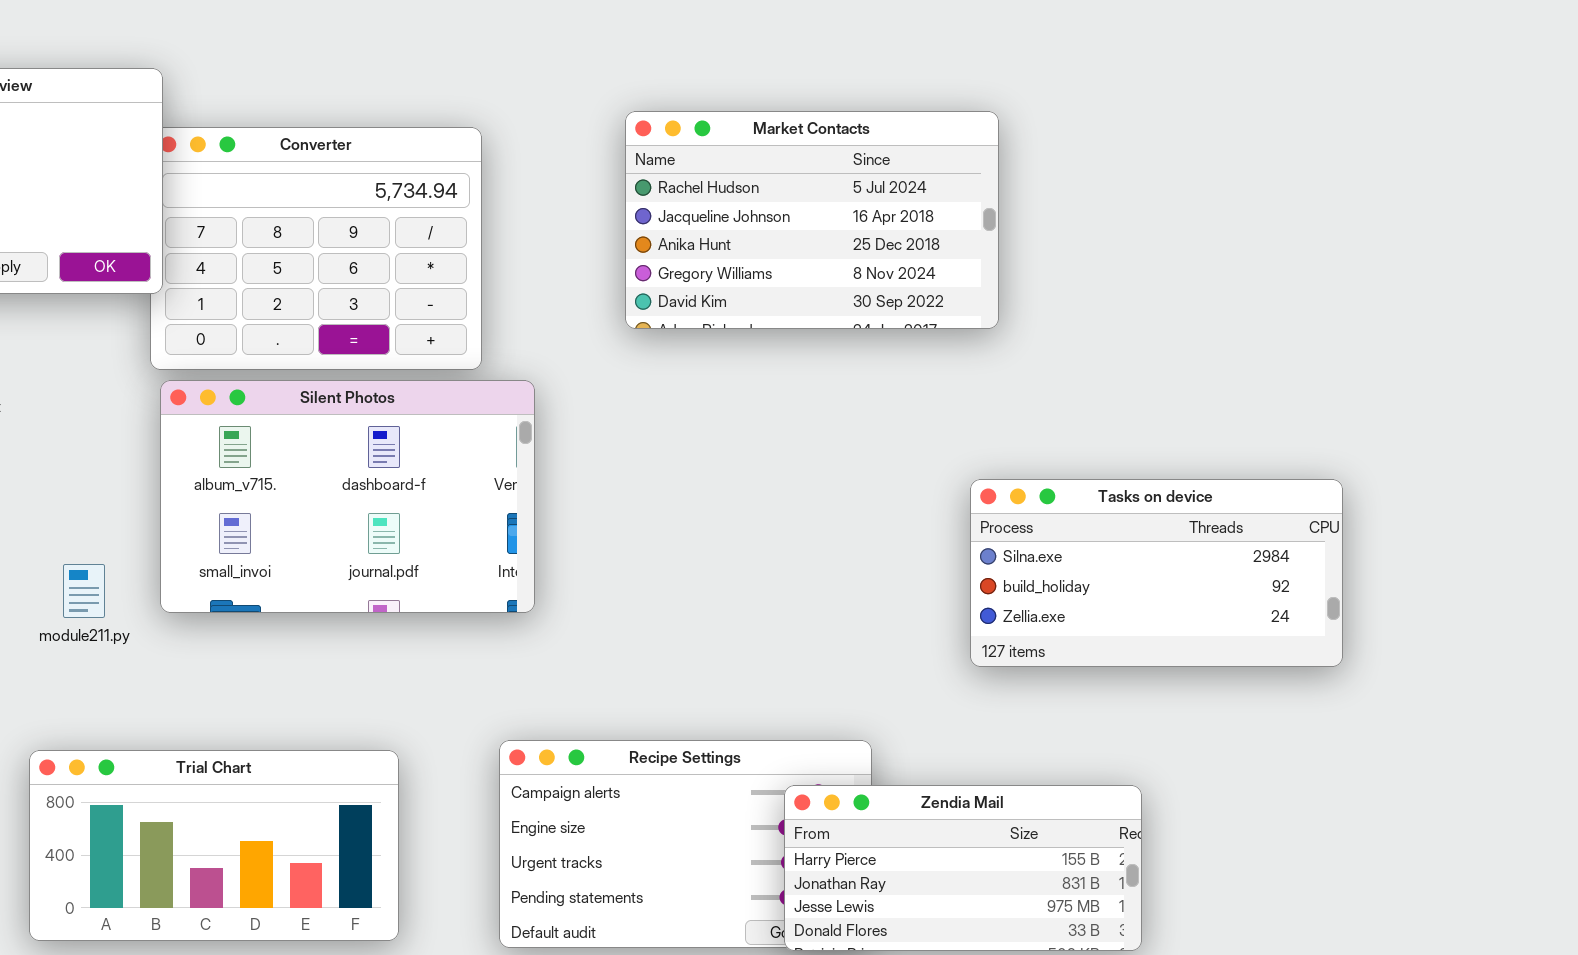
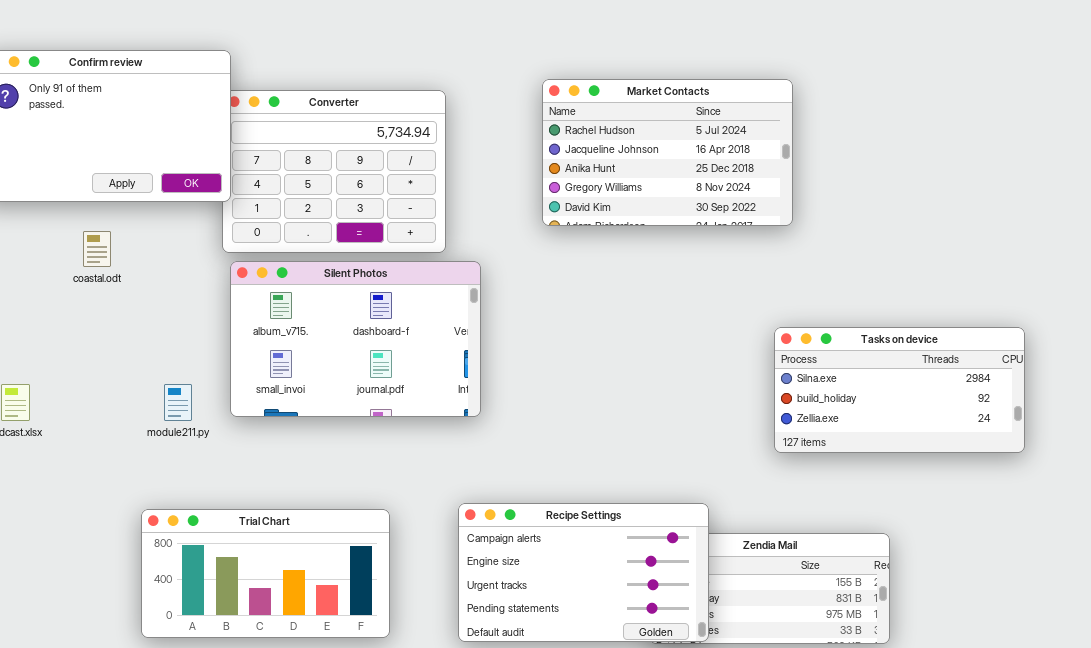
Recipe Settings: [499,740,872,948] -> [458,503,709,642], raised

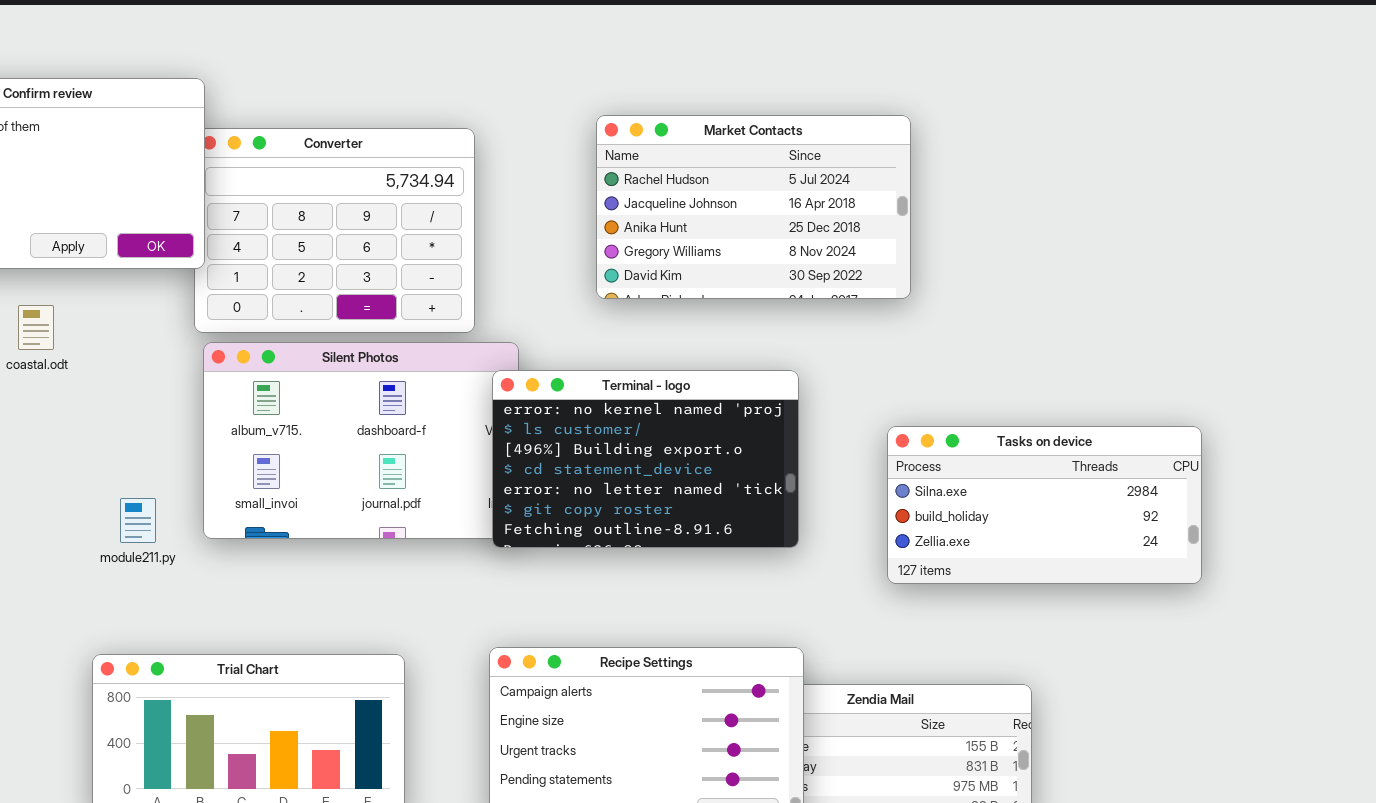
Terminal - logo: none -> [492,370,799,548], opened

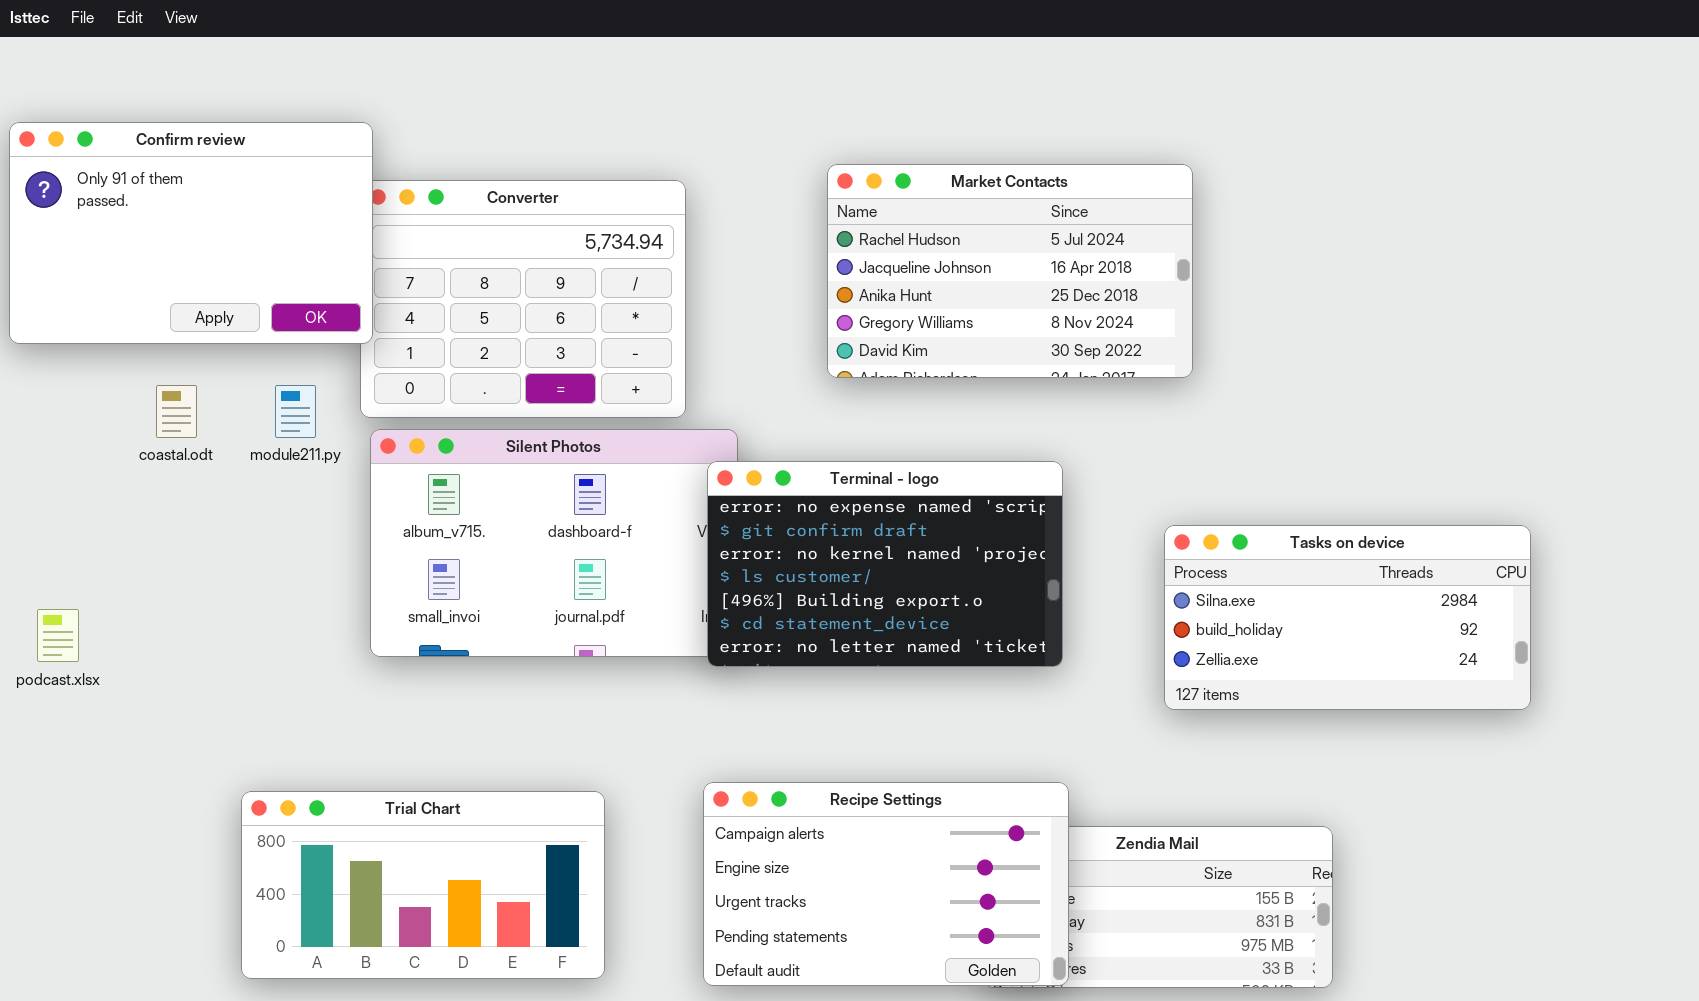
Terminal - logo: [492,370,799,548] -> [707,461,1063,667], scrolled up 2 rows
module211.py: [120,498,156,543] -> [275,385,316,438], moved

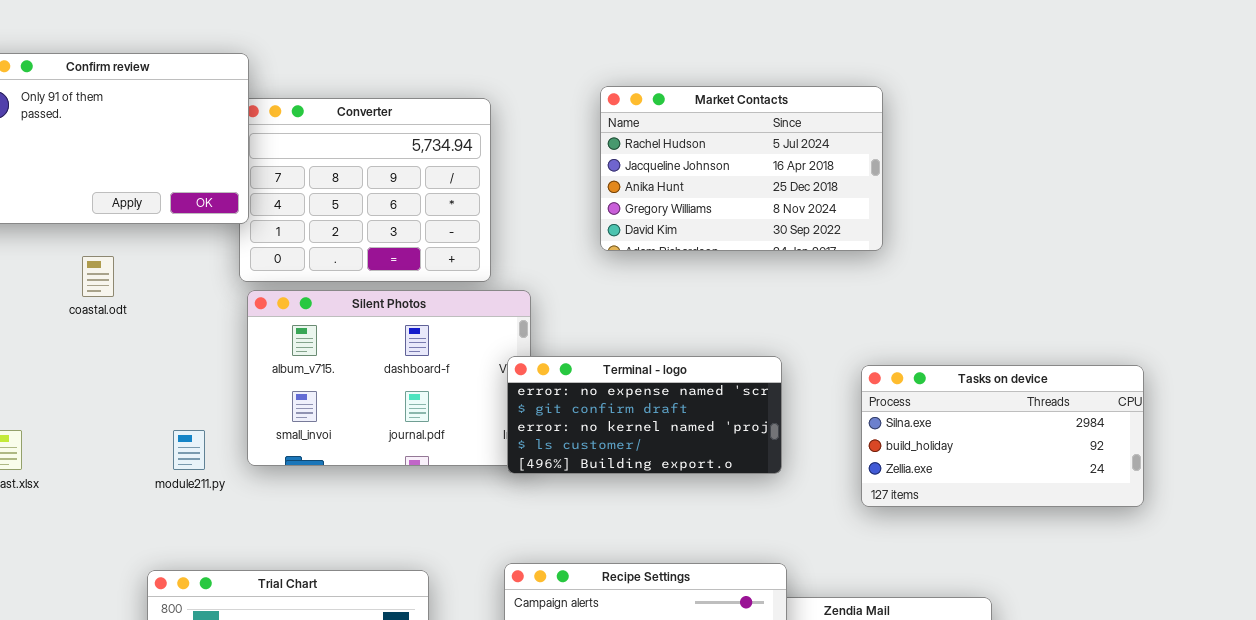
module211.py: [275,385,316,438] -> [173,430,205,470], moved
Terminal - logo: [707,461,1063,667] -> [507,356,782,474], resized

